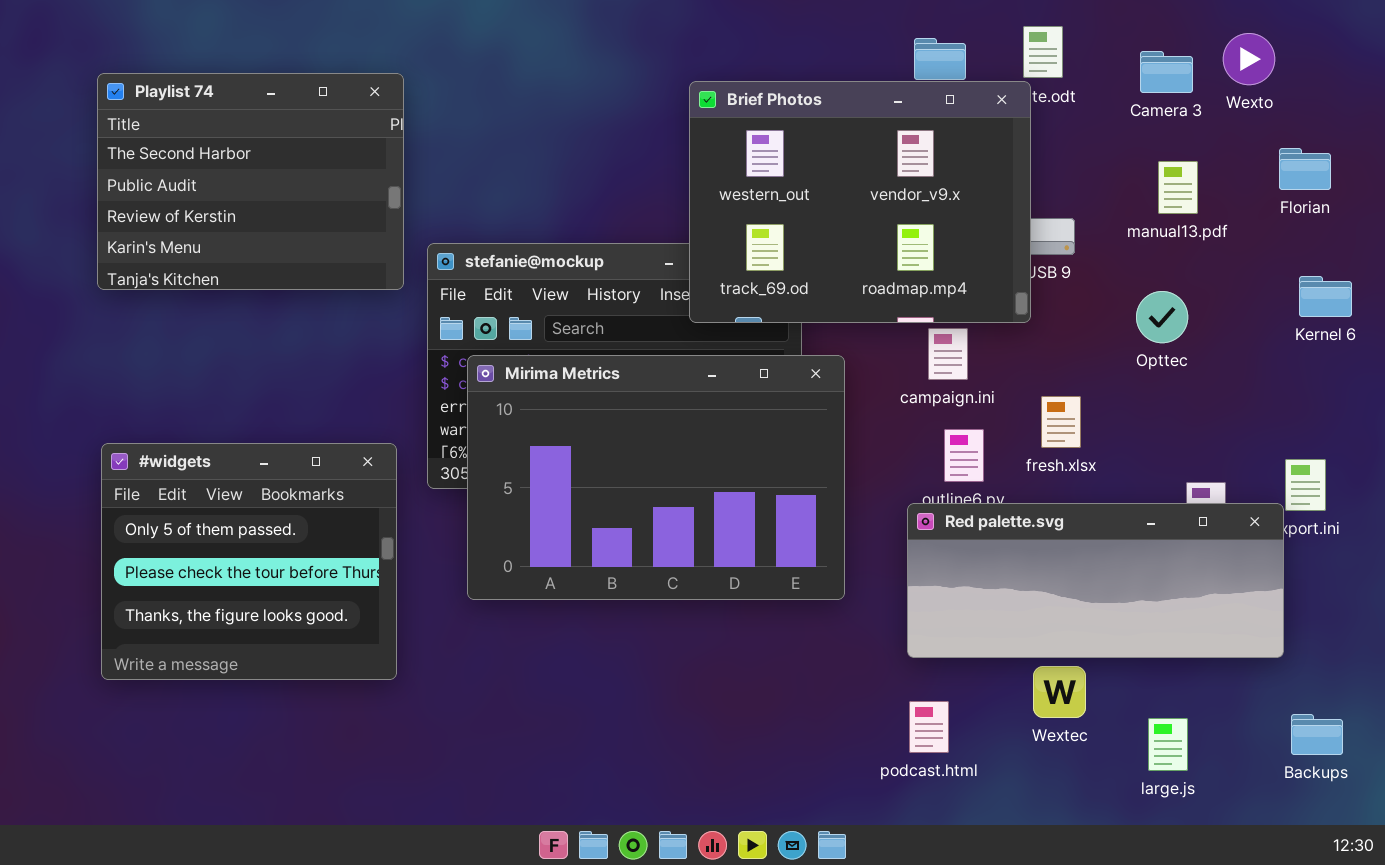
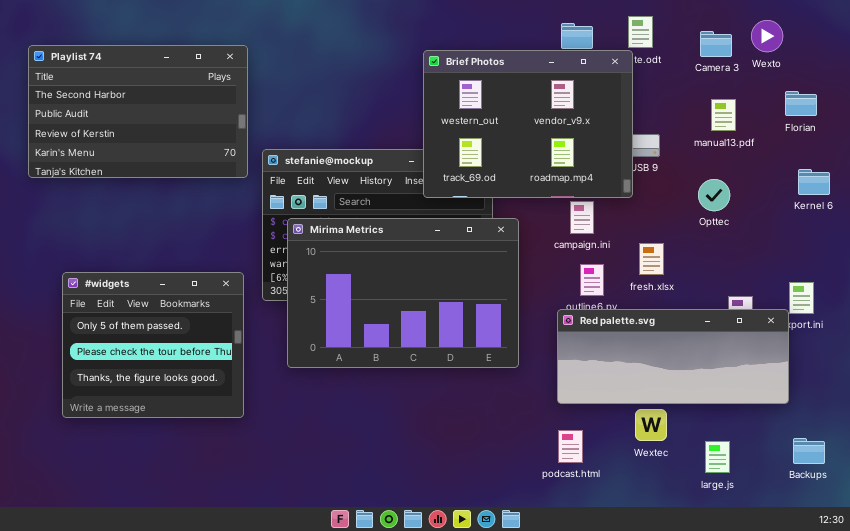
Playlist 74: [97,73,404,290] -> [28,45,248,178], resized

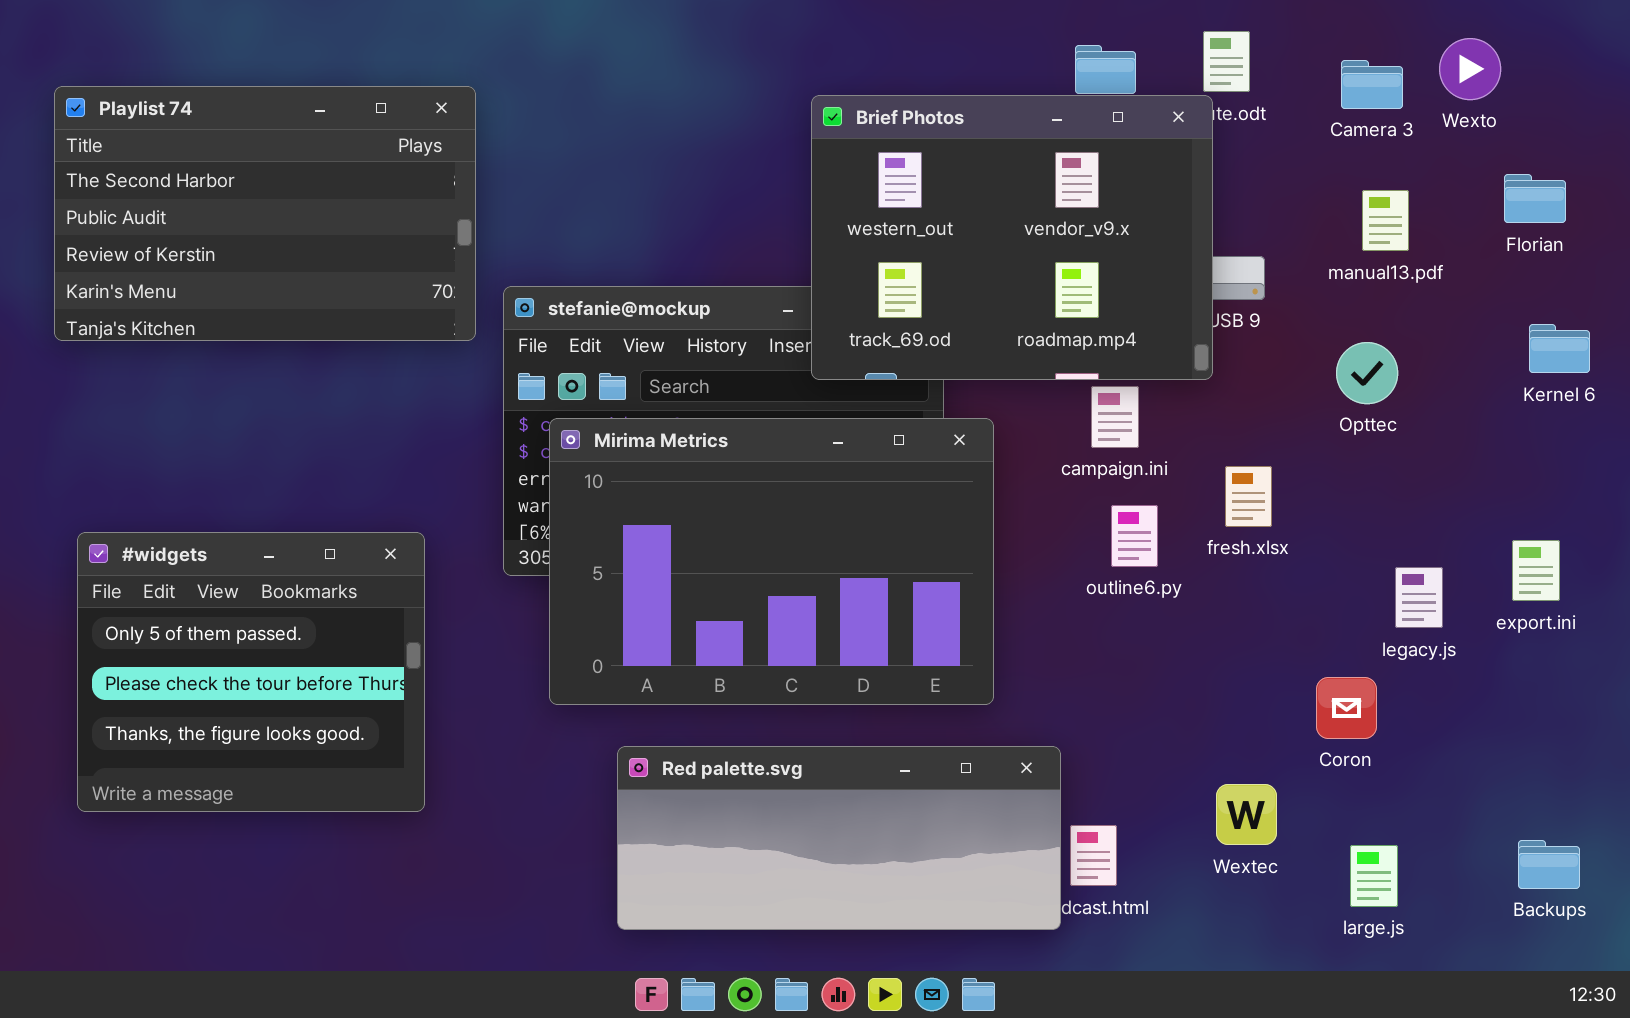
#widgets: [62,272,244,418] -> [77,532,425,812], moved
Red palette.svg: [557,309,789,404] -> [617,746,1061,930], moved

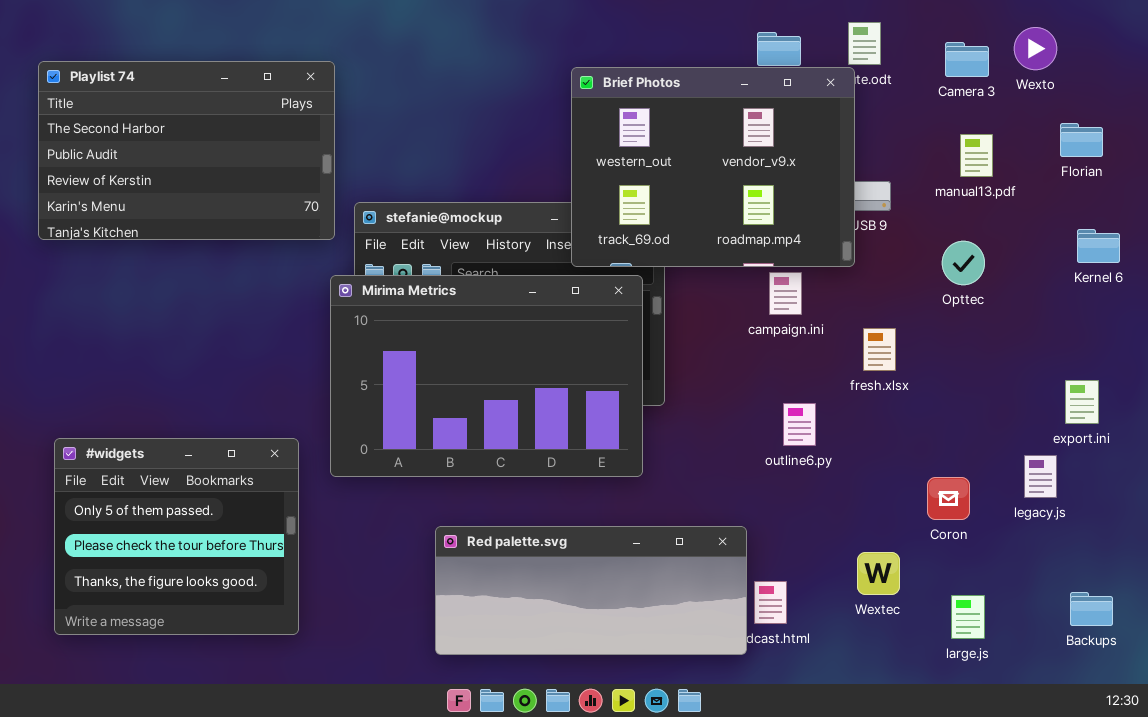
Mirima Metrics: [549,418,994,705] -> [330,275,643,477], moved
outline6.py: [1111,505,1158,567] -> [783,403,816,446], moved
#widgets: [77,532,425,812] -> [54,438,299,635], moved
legacy.js: [1395,567,1443,628] -> [1024,455,1057,498], moved

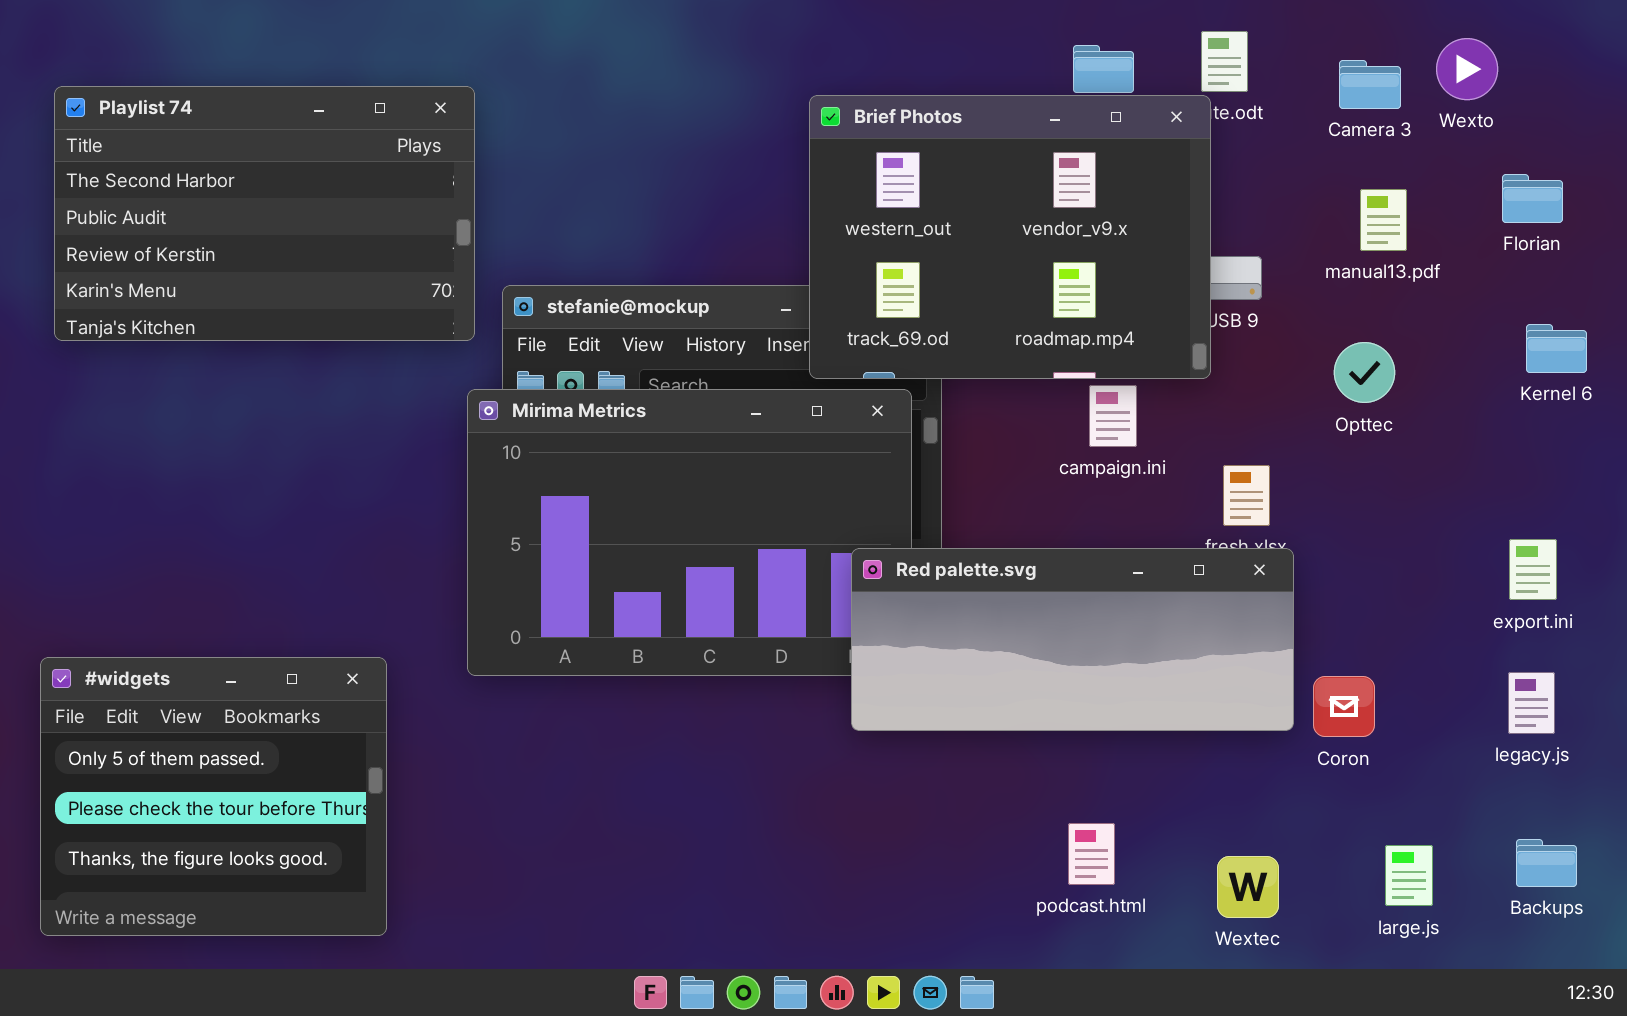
#widgets: [54,438,299,635] -> [40,657,387,936], moved
legacy.js: [1024,455,1057,498] -> [1508,672,1555,734], moved
Red palette.svg: [435,526,747,655] -> [851,548,1294,731], moved
Wextec: [857,552,900,595] -> [1217,856,1279,918], moved
large.js: [951,595,985,639] -> [1385,845,1433,906], moved

